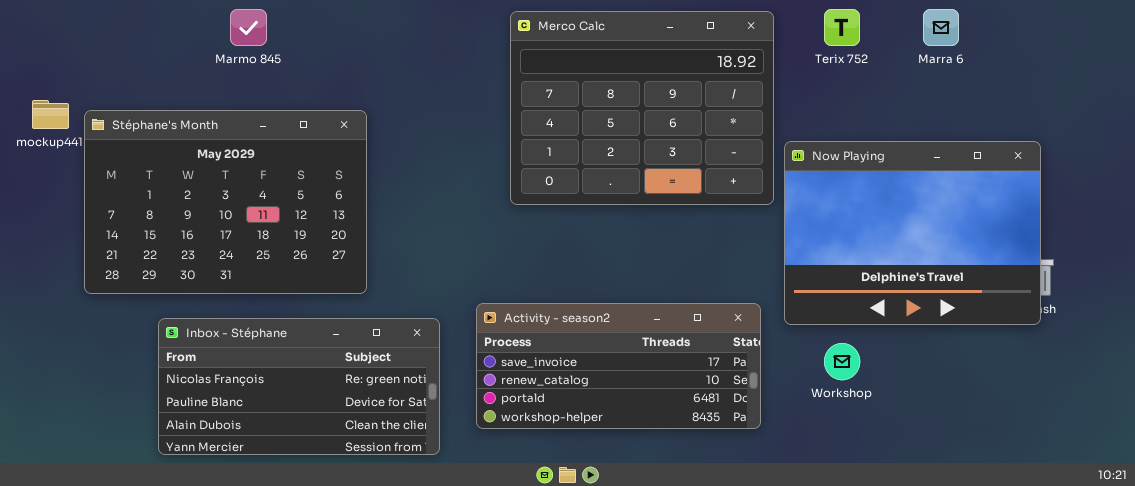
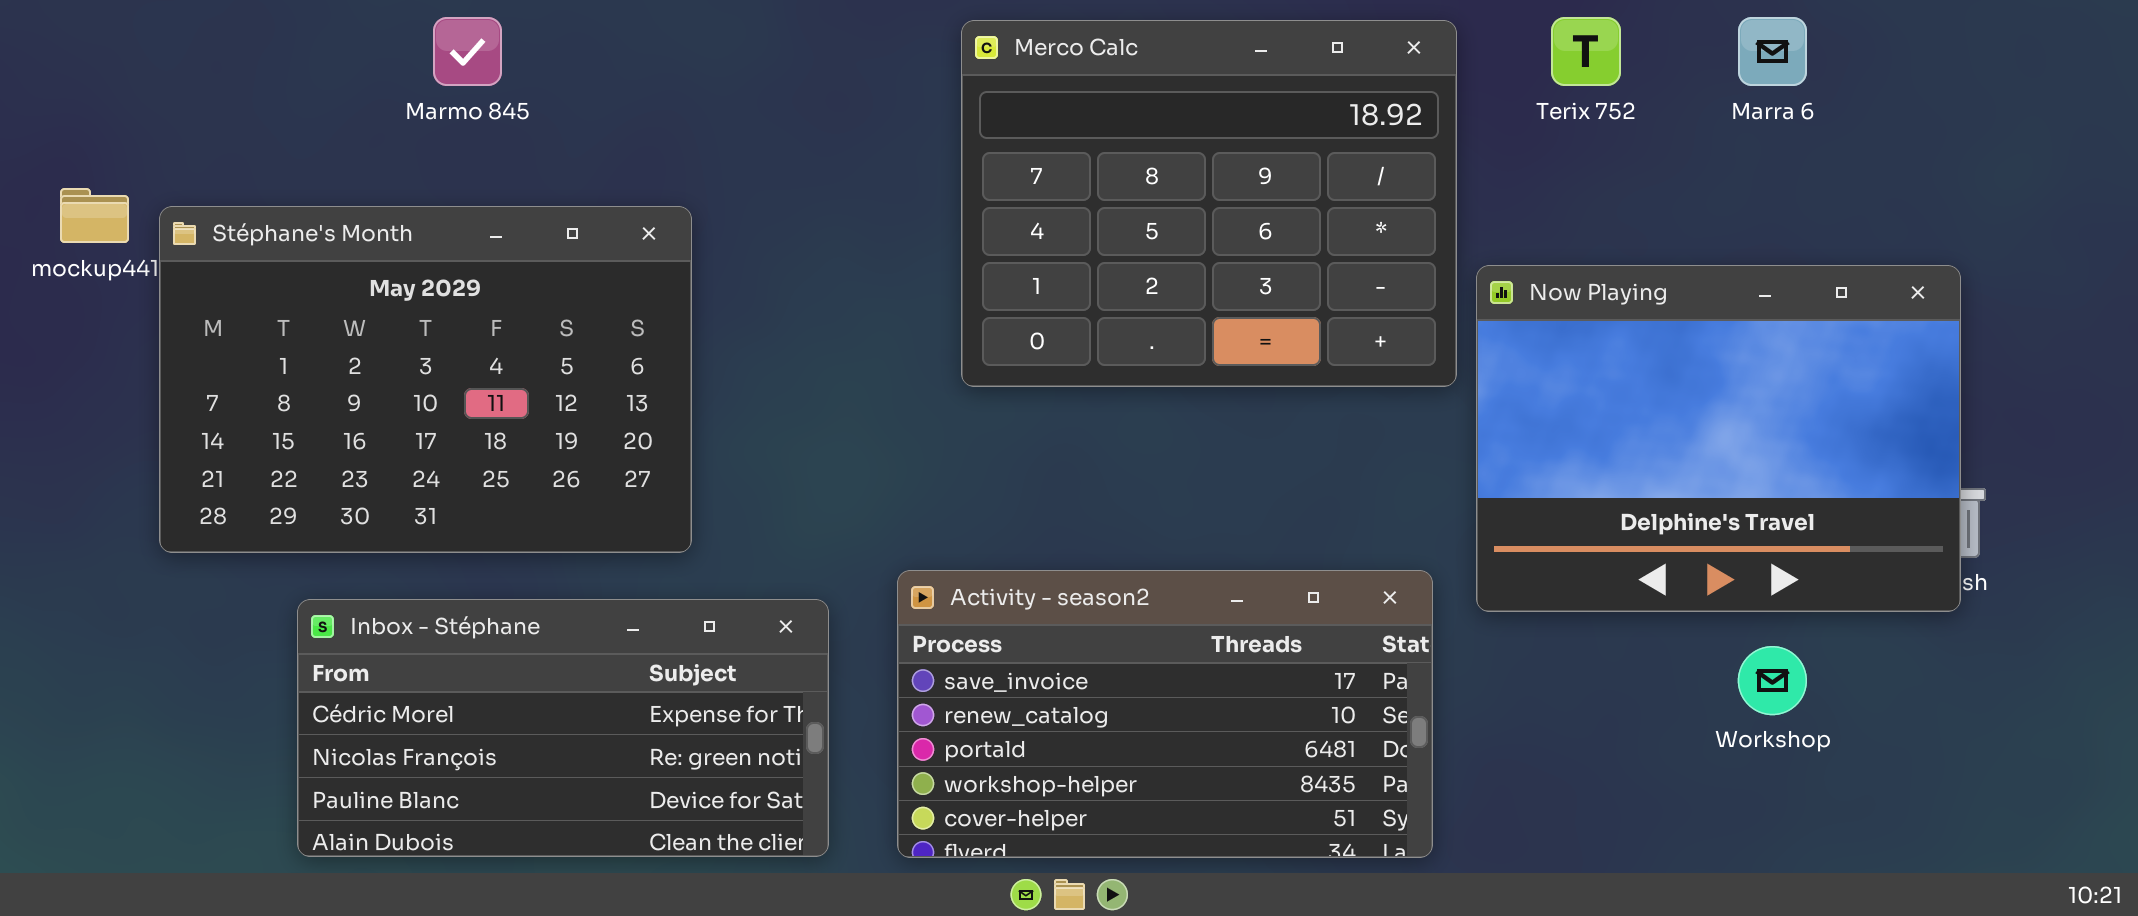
Activity - season2: [476,303,761,429] -> [897,570,1433,858], resized
Inbox - Stéphane: [158,318,440,455] -> [297,599,829,857], scrolled up 1 row
Workshop: [824,343,860,380] -> [1738,646,1807,715], moved

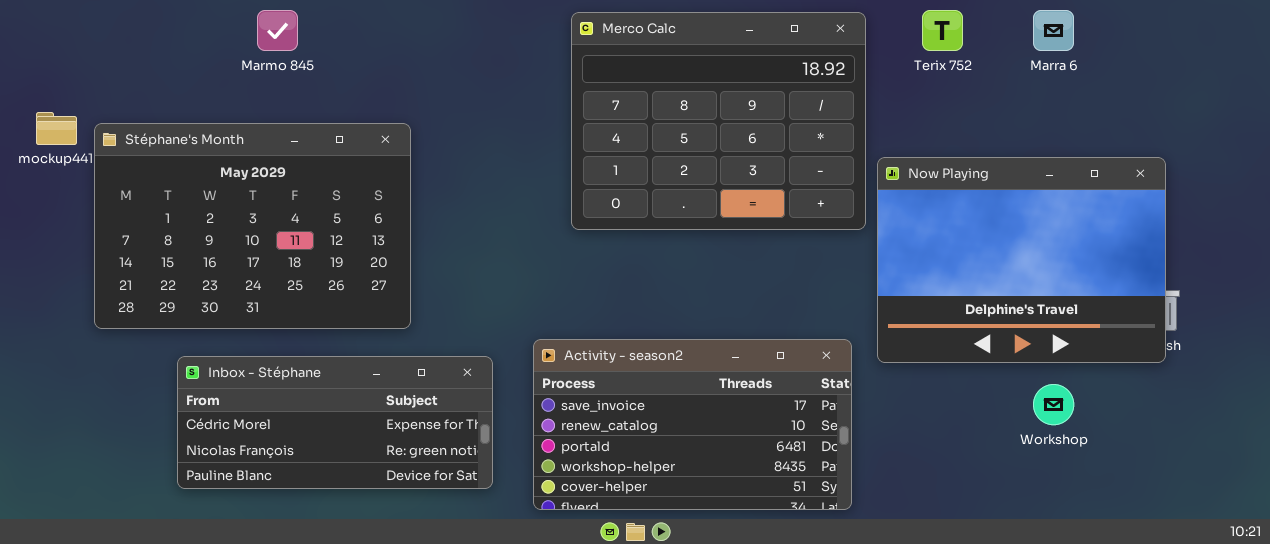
Inbox - Stéphane: [297,599,829,857] -> [177,356,493,489], resized

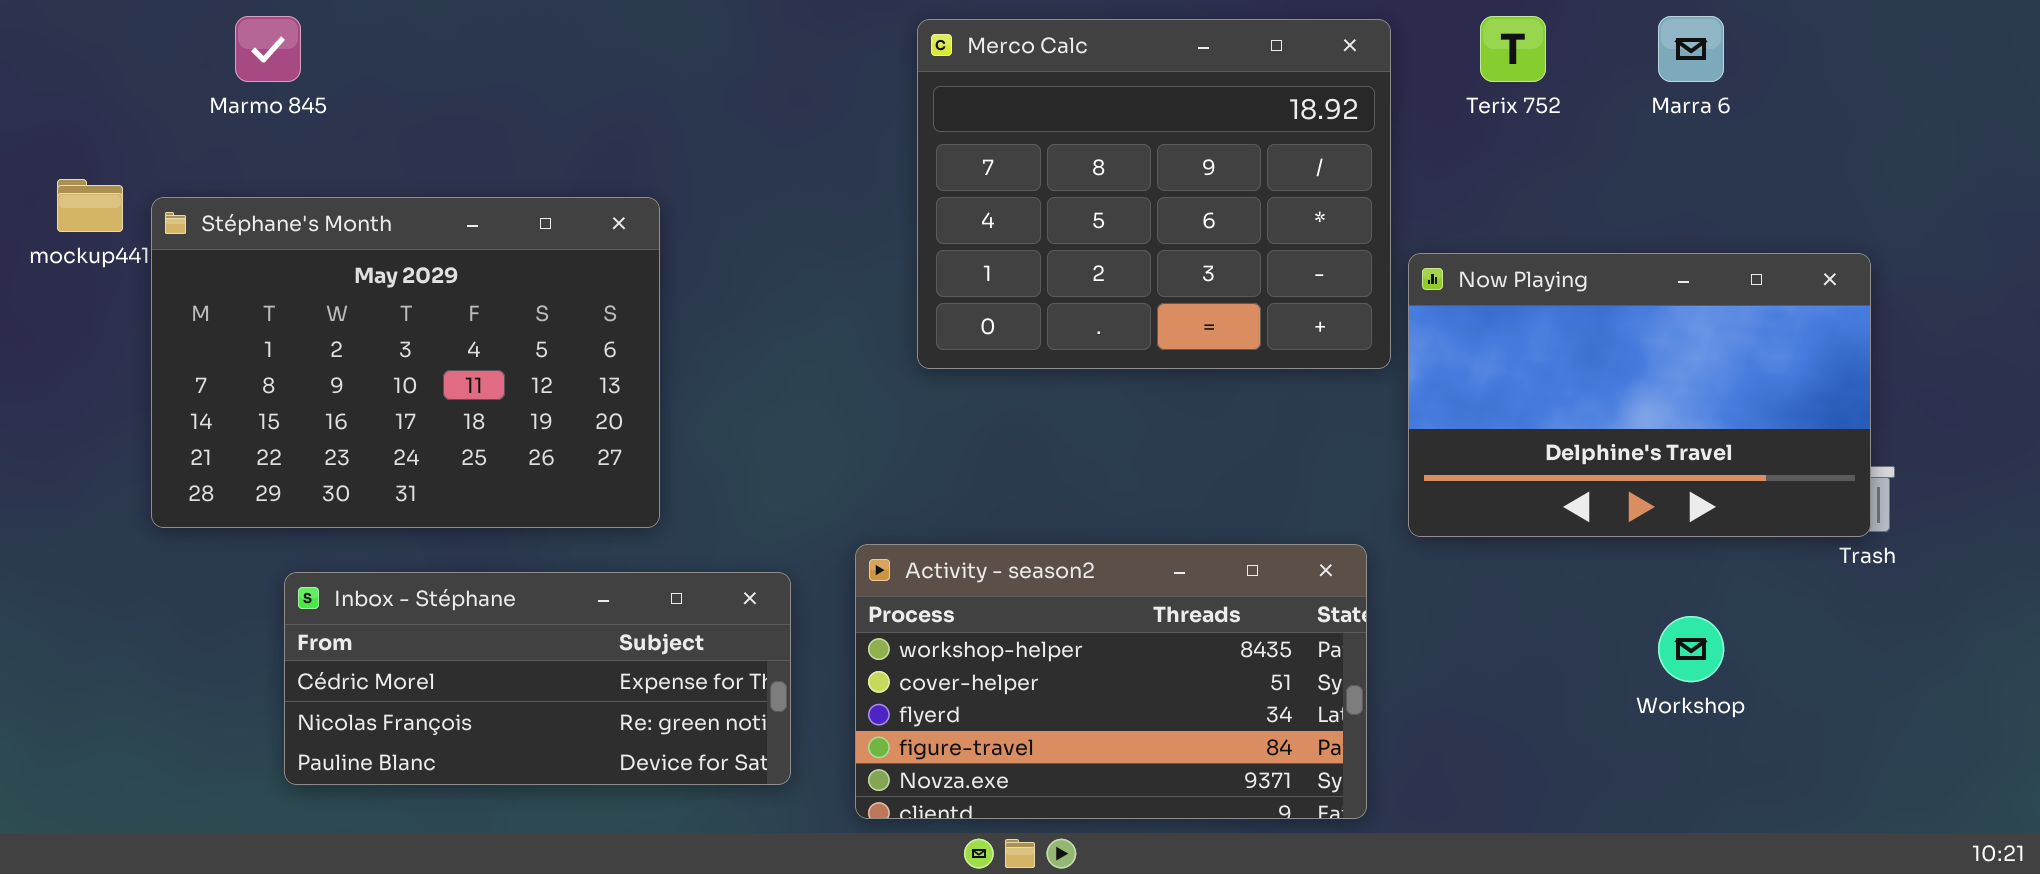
Marmo 845: [257,10,298,51] -> [235,16,301,82], moved
Now Playing: [877,157,1166,363] -> [1408,253,1871,537], resized
Activity - season2: [533,339,852,510] -> [855,544,1367,819], scrolled down 3 rows

